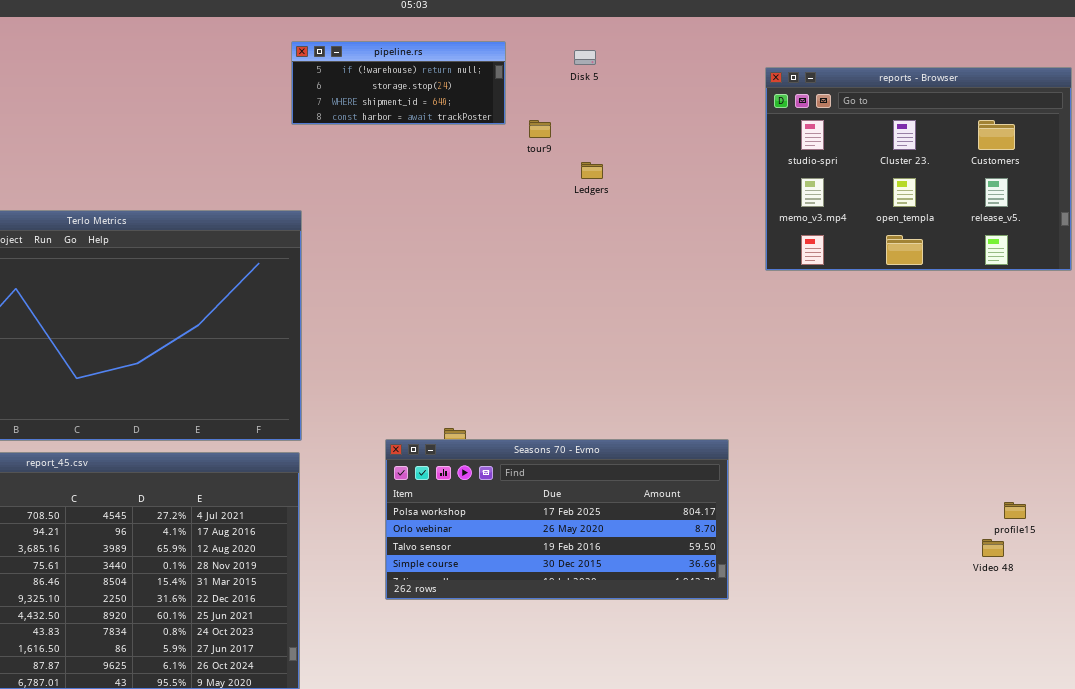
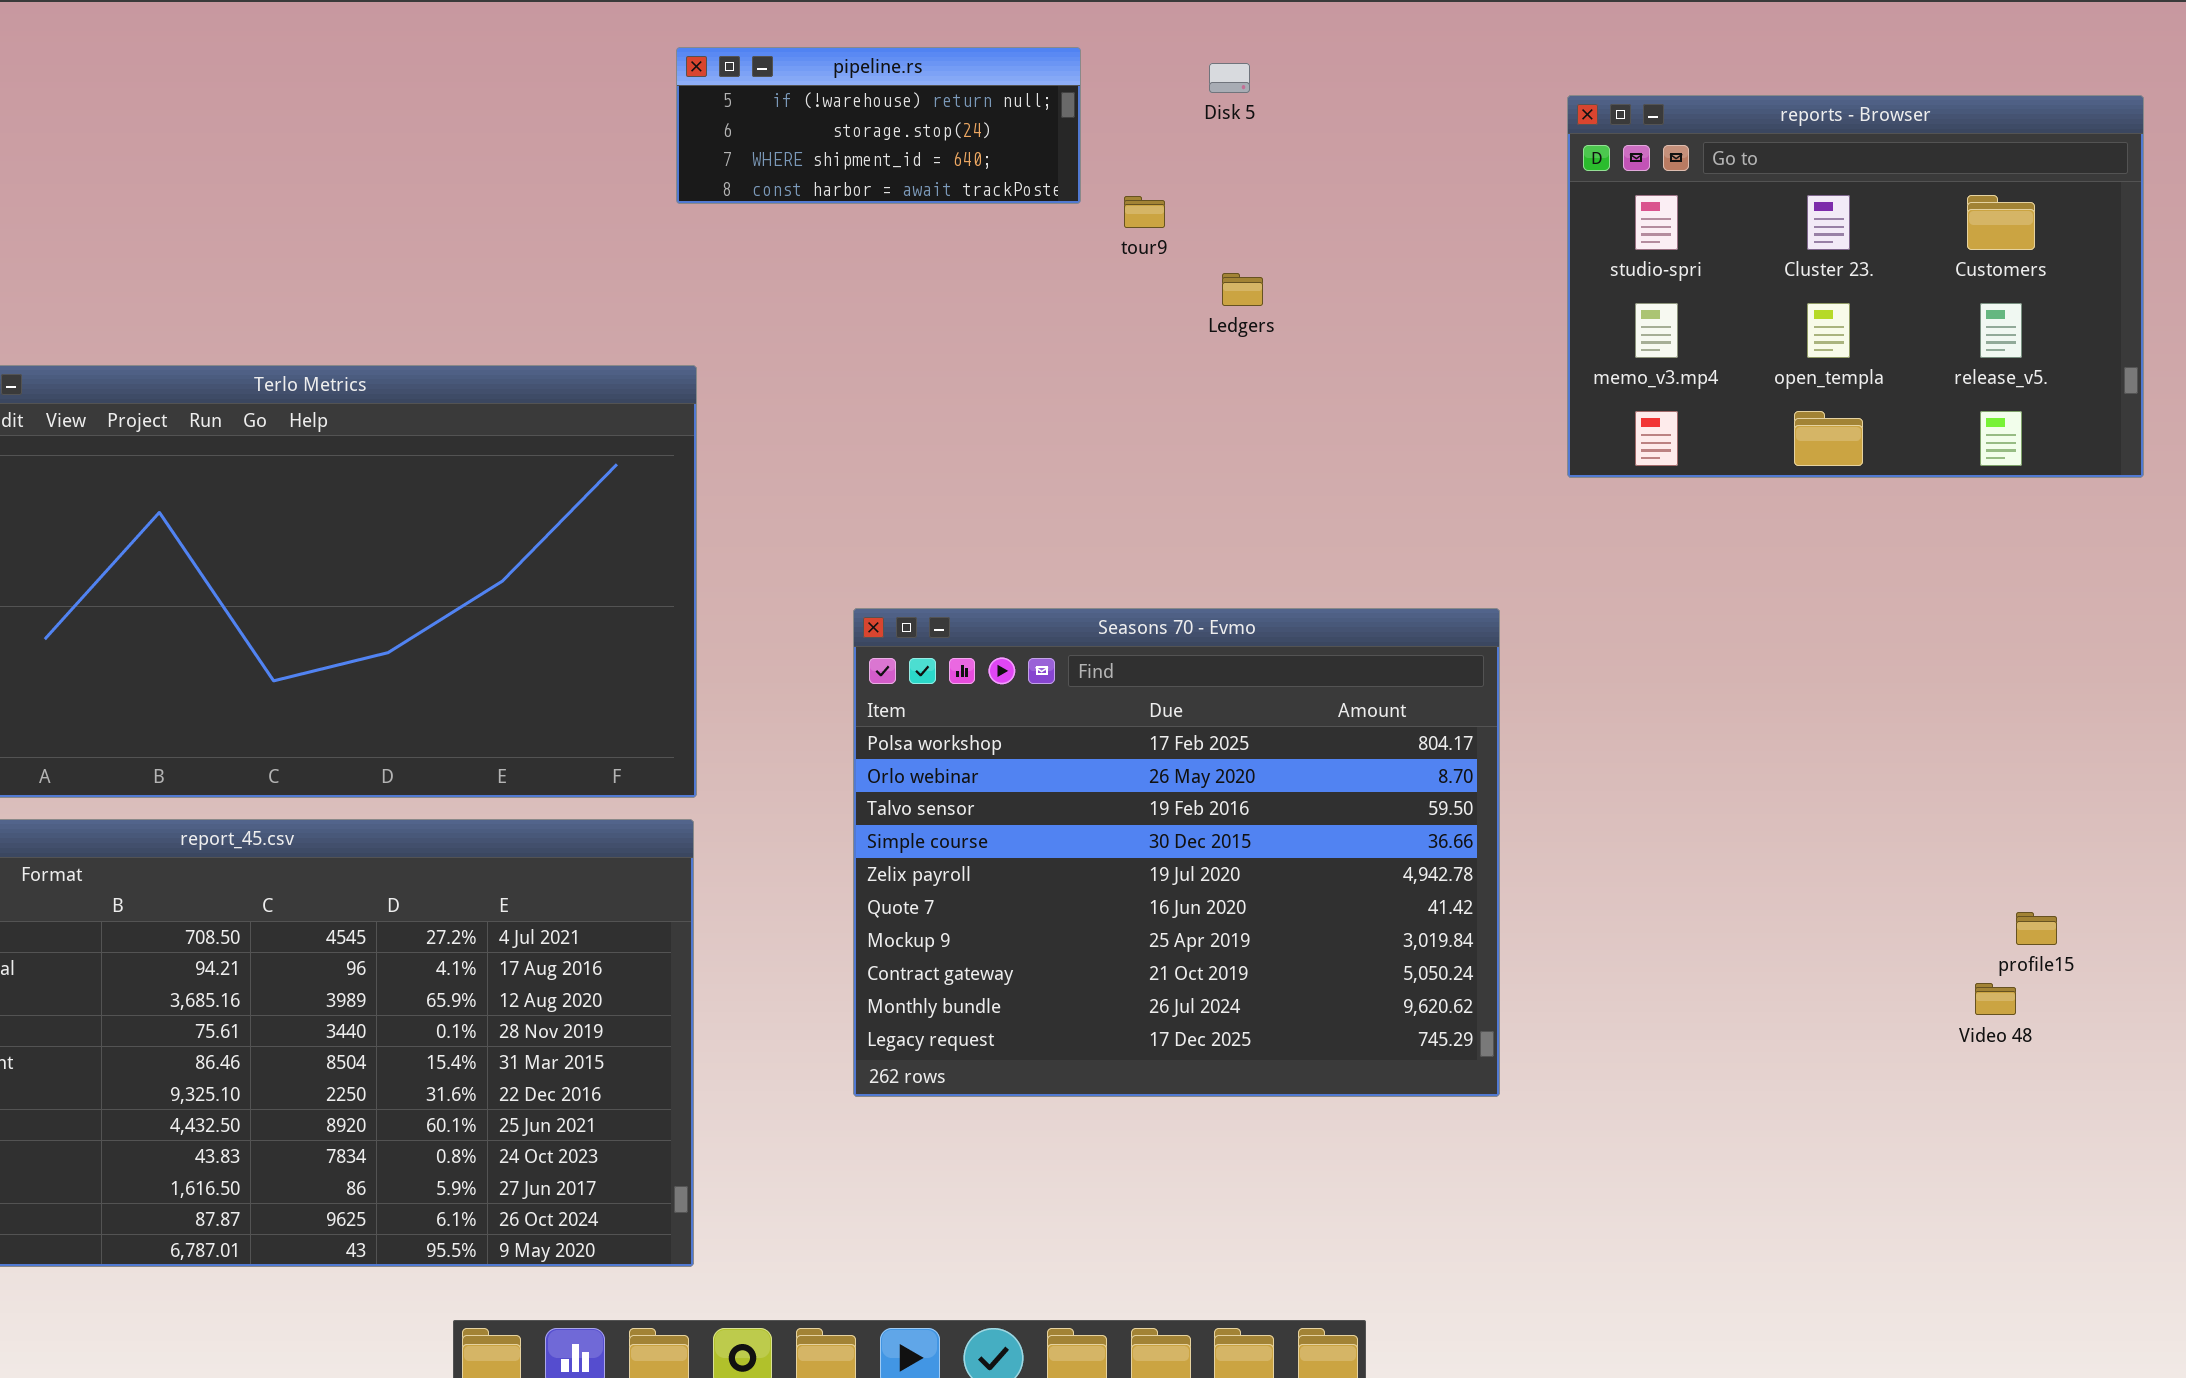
Seasons 70 - Evmo: [385,439,729,600] -> [853,608,1500,1097], resized

